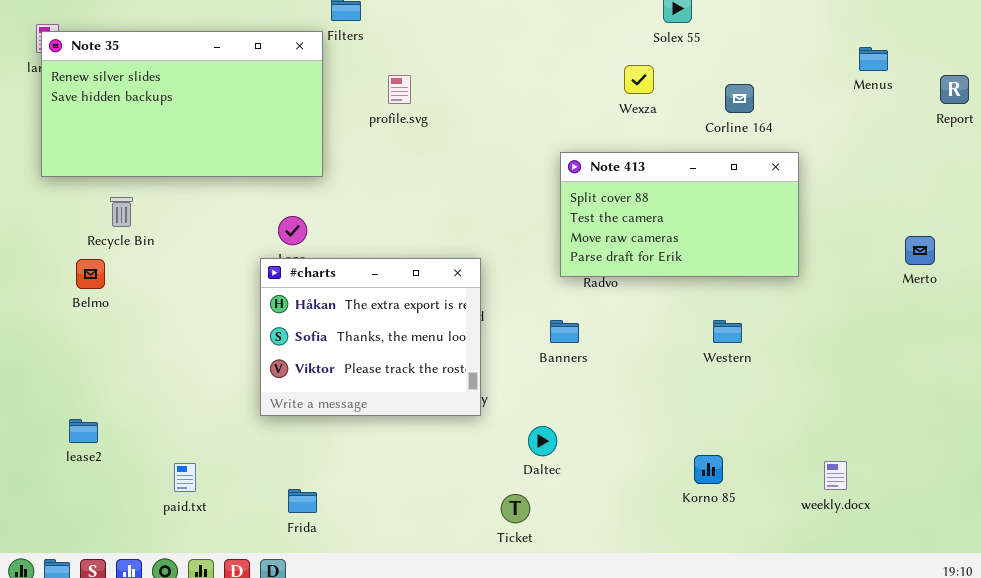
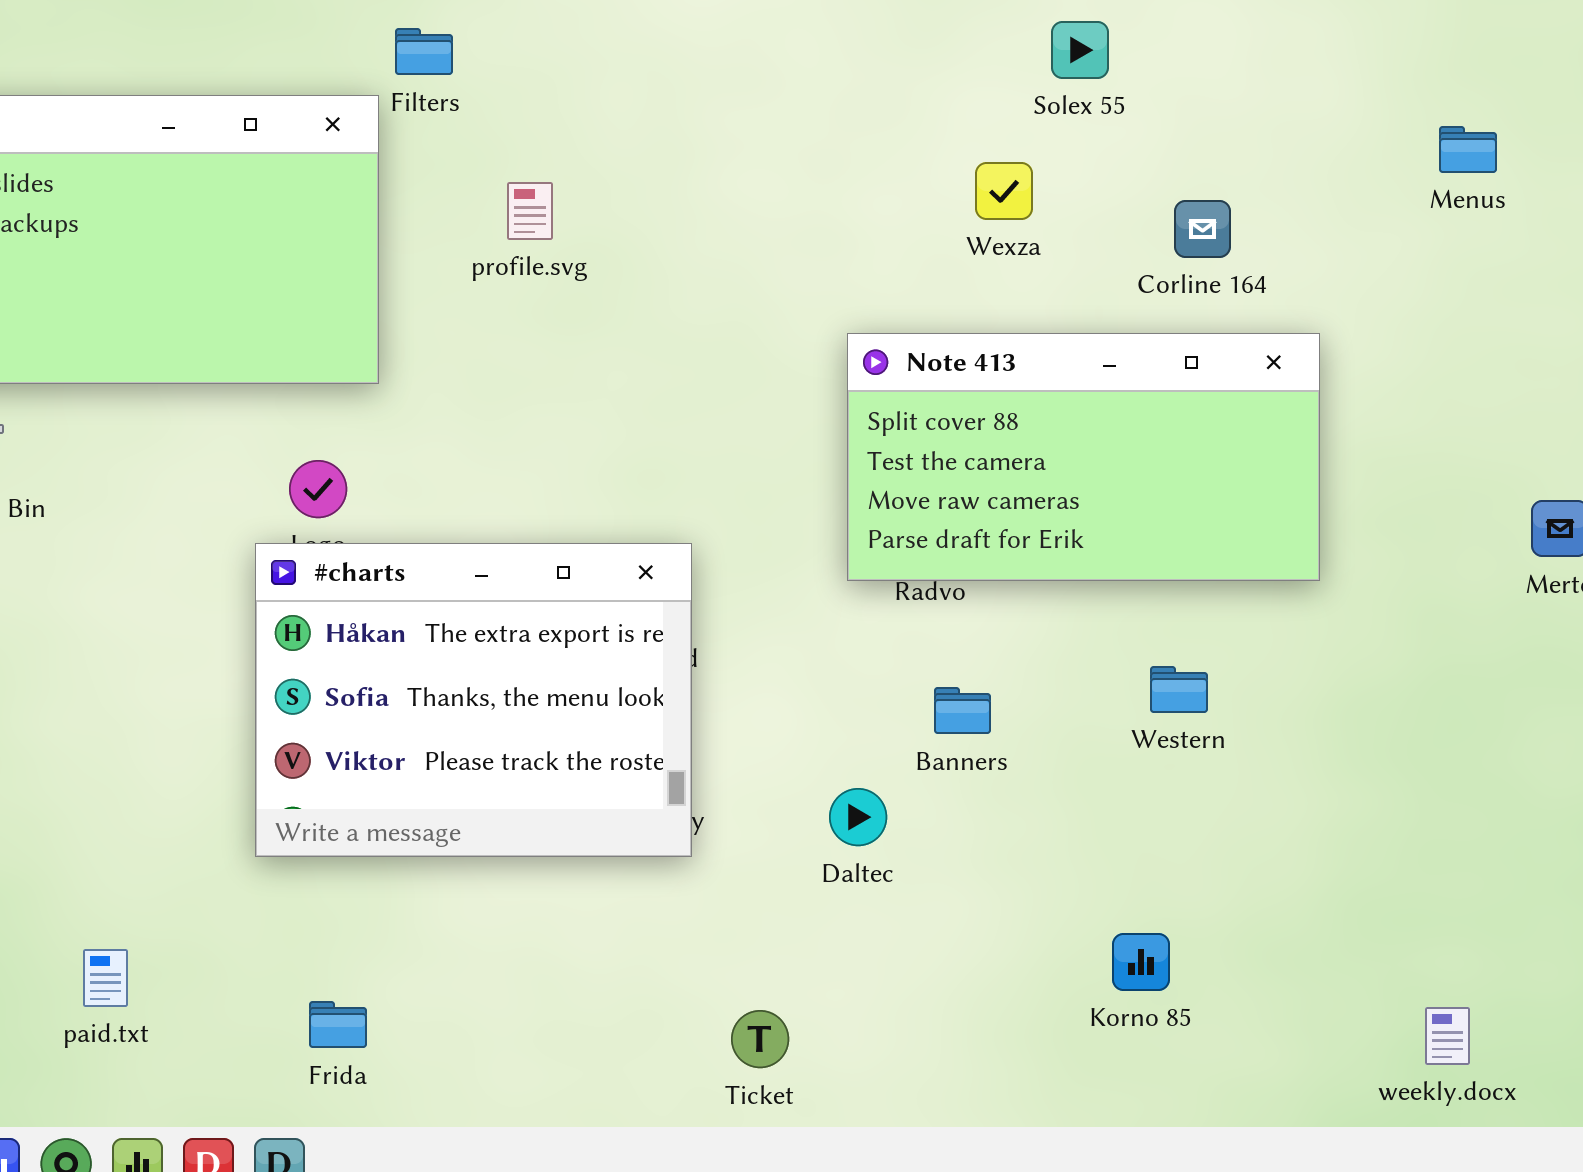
Banners: [550,320,579,343] -> [934,687,991,734], moved
Daltec: [528,426,557,456] -> [829,788,887,846], moved
weekly.docx: [824,461,847,490] -> [1425,1007,1470,1065], moved

